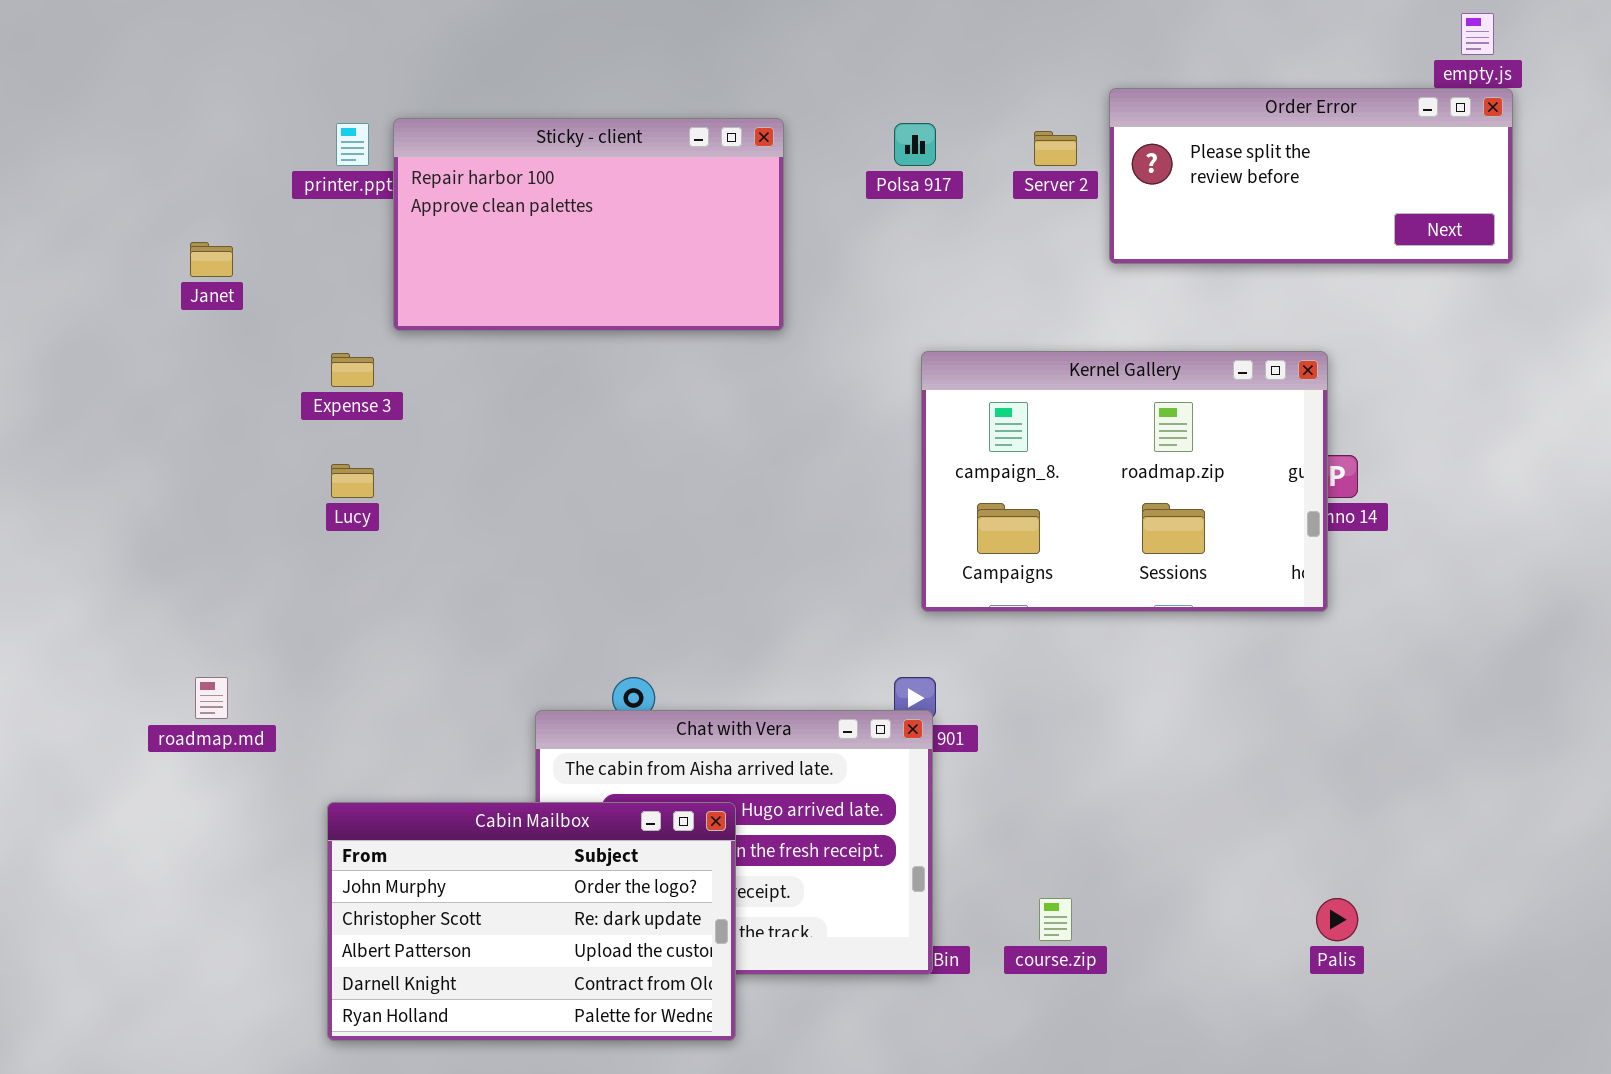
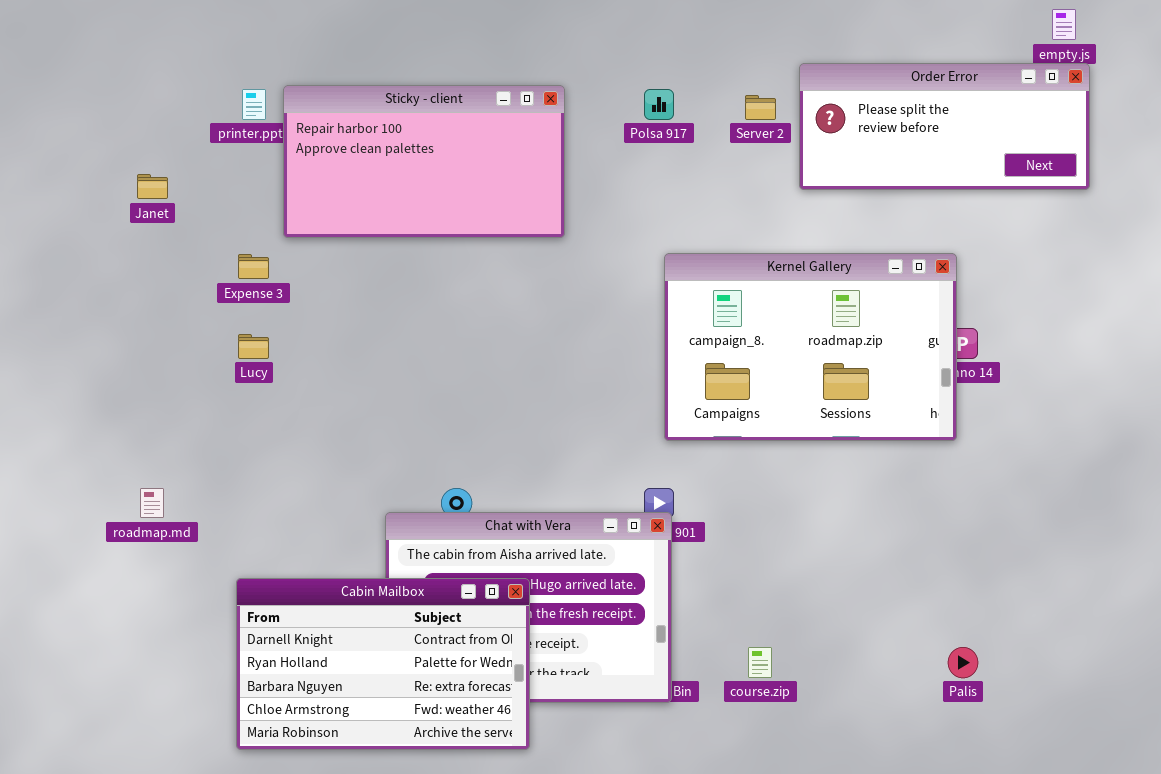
Cabin Mailbox: [327,802,736,1041] -> [236,578,530,750], scrolled down 3 rows

